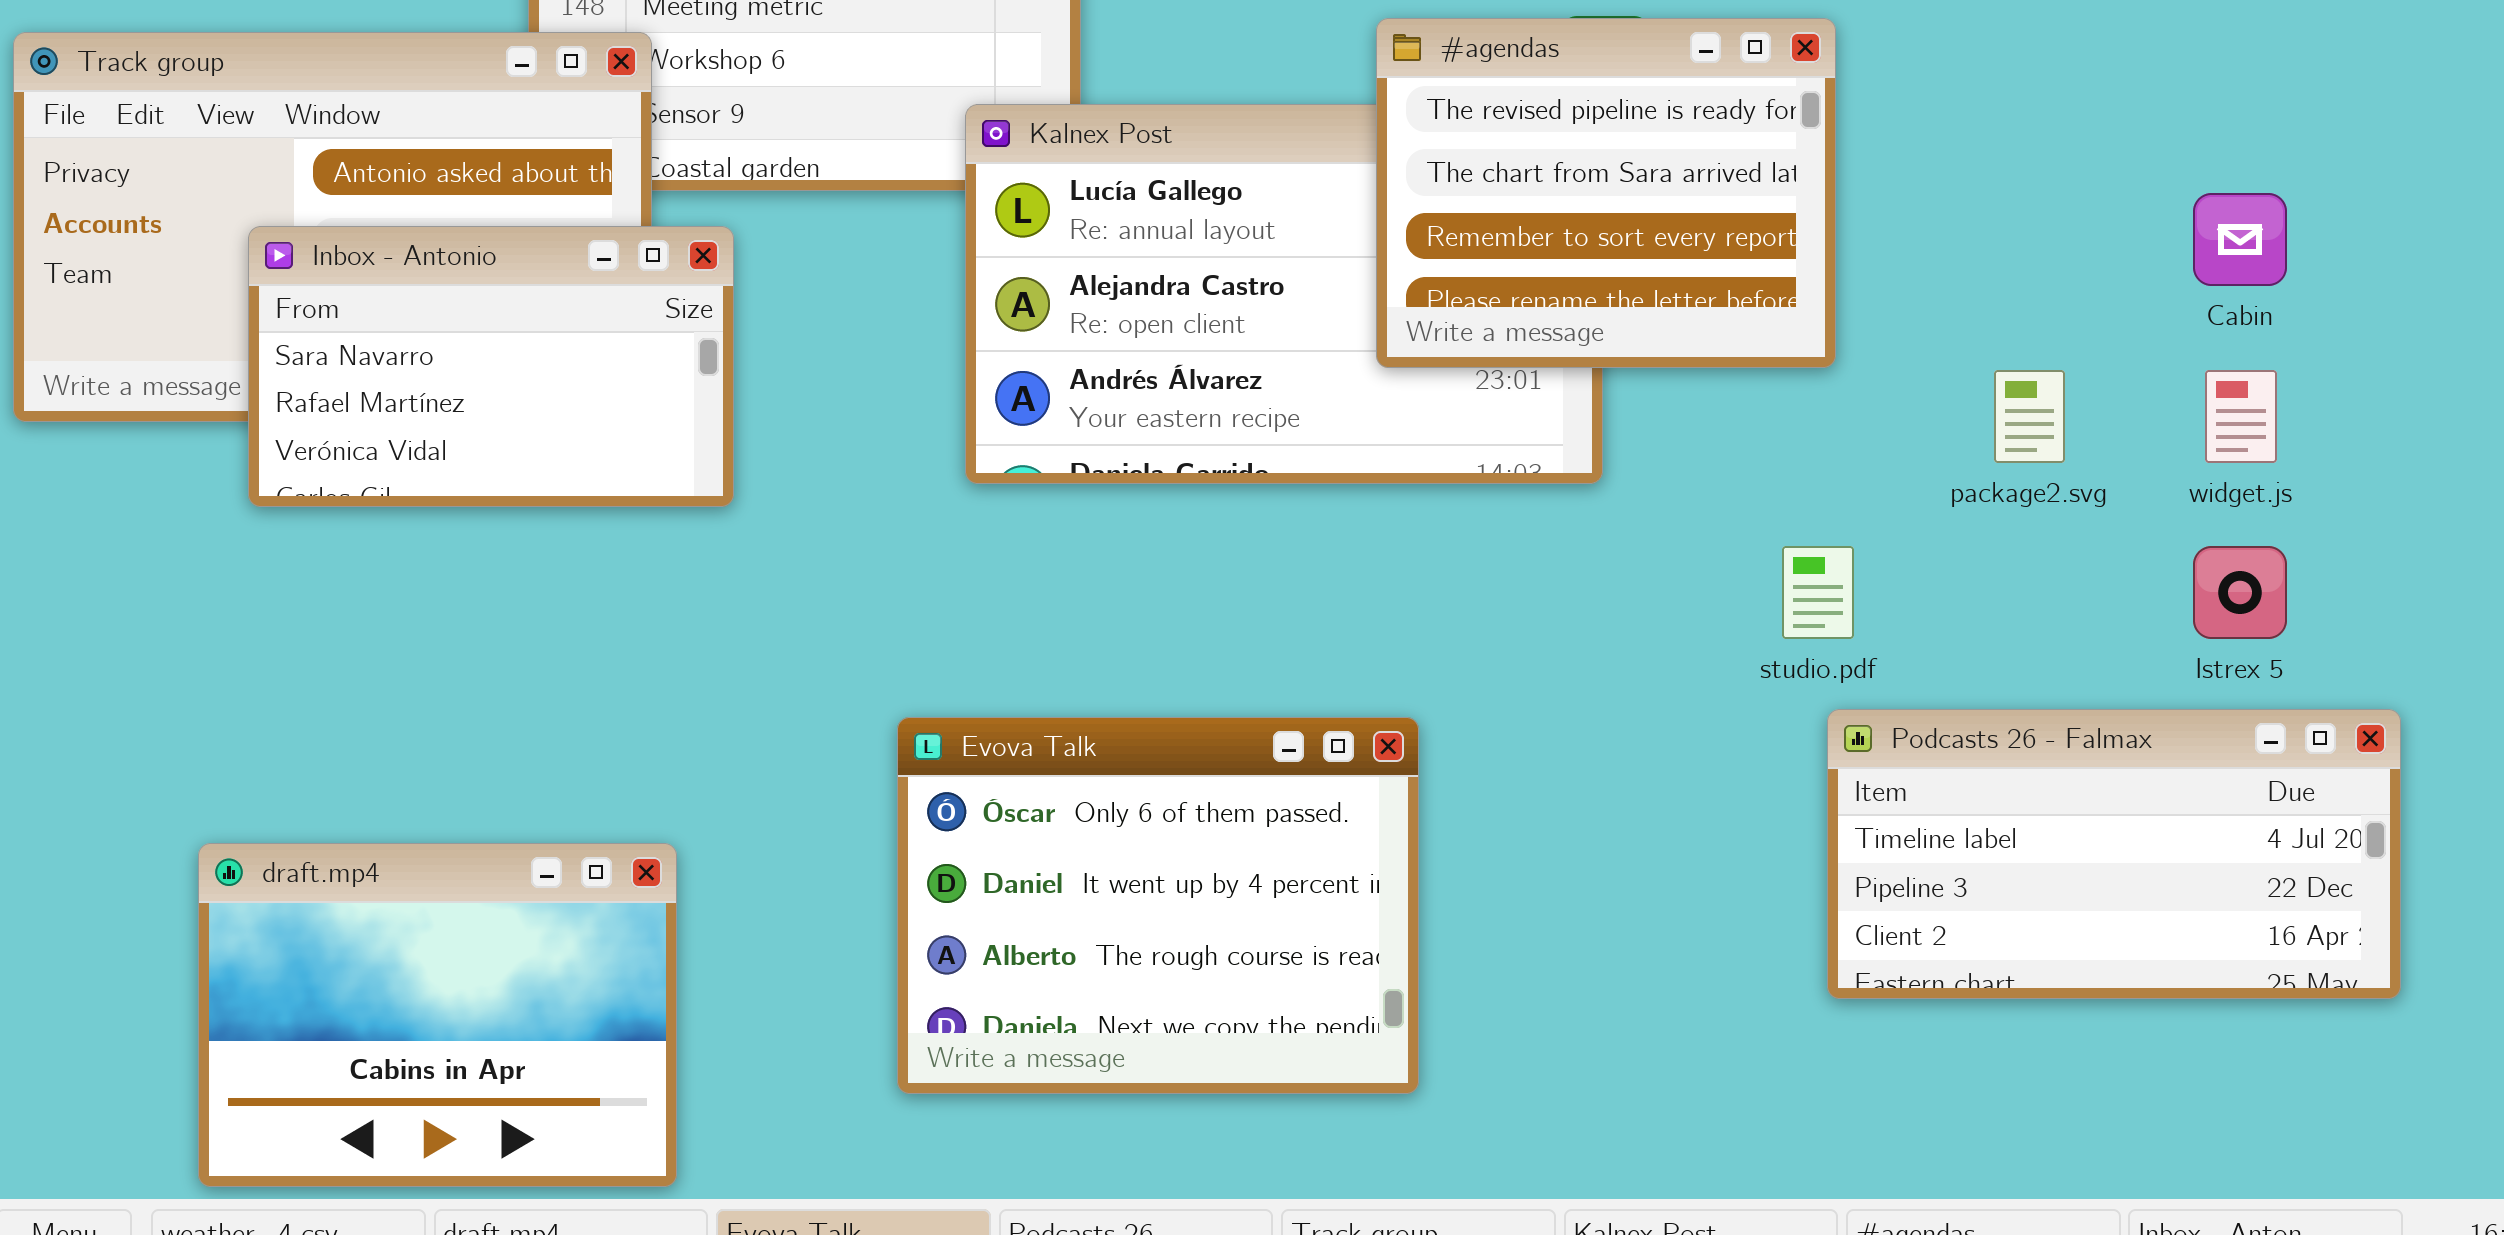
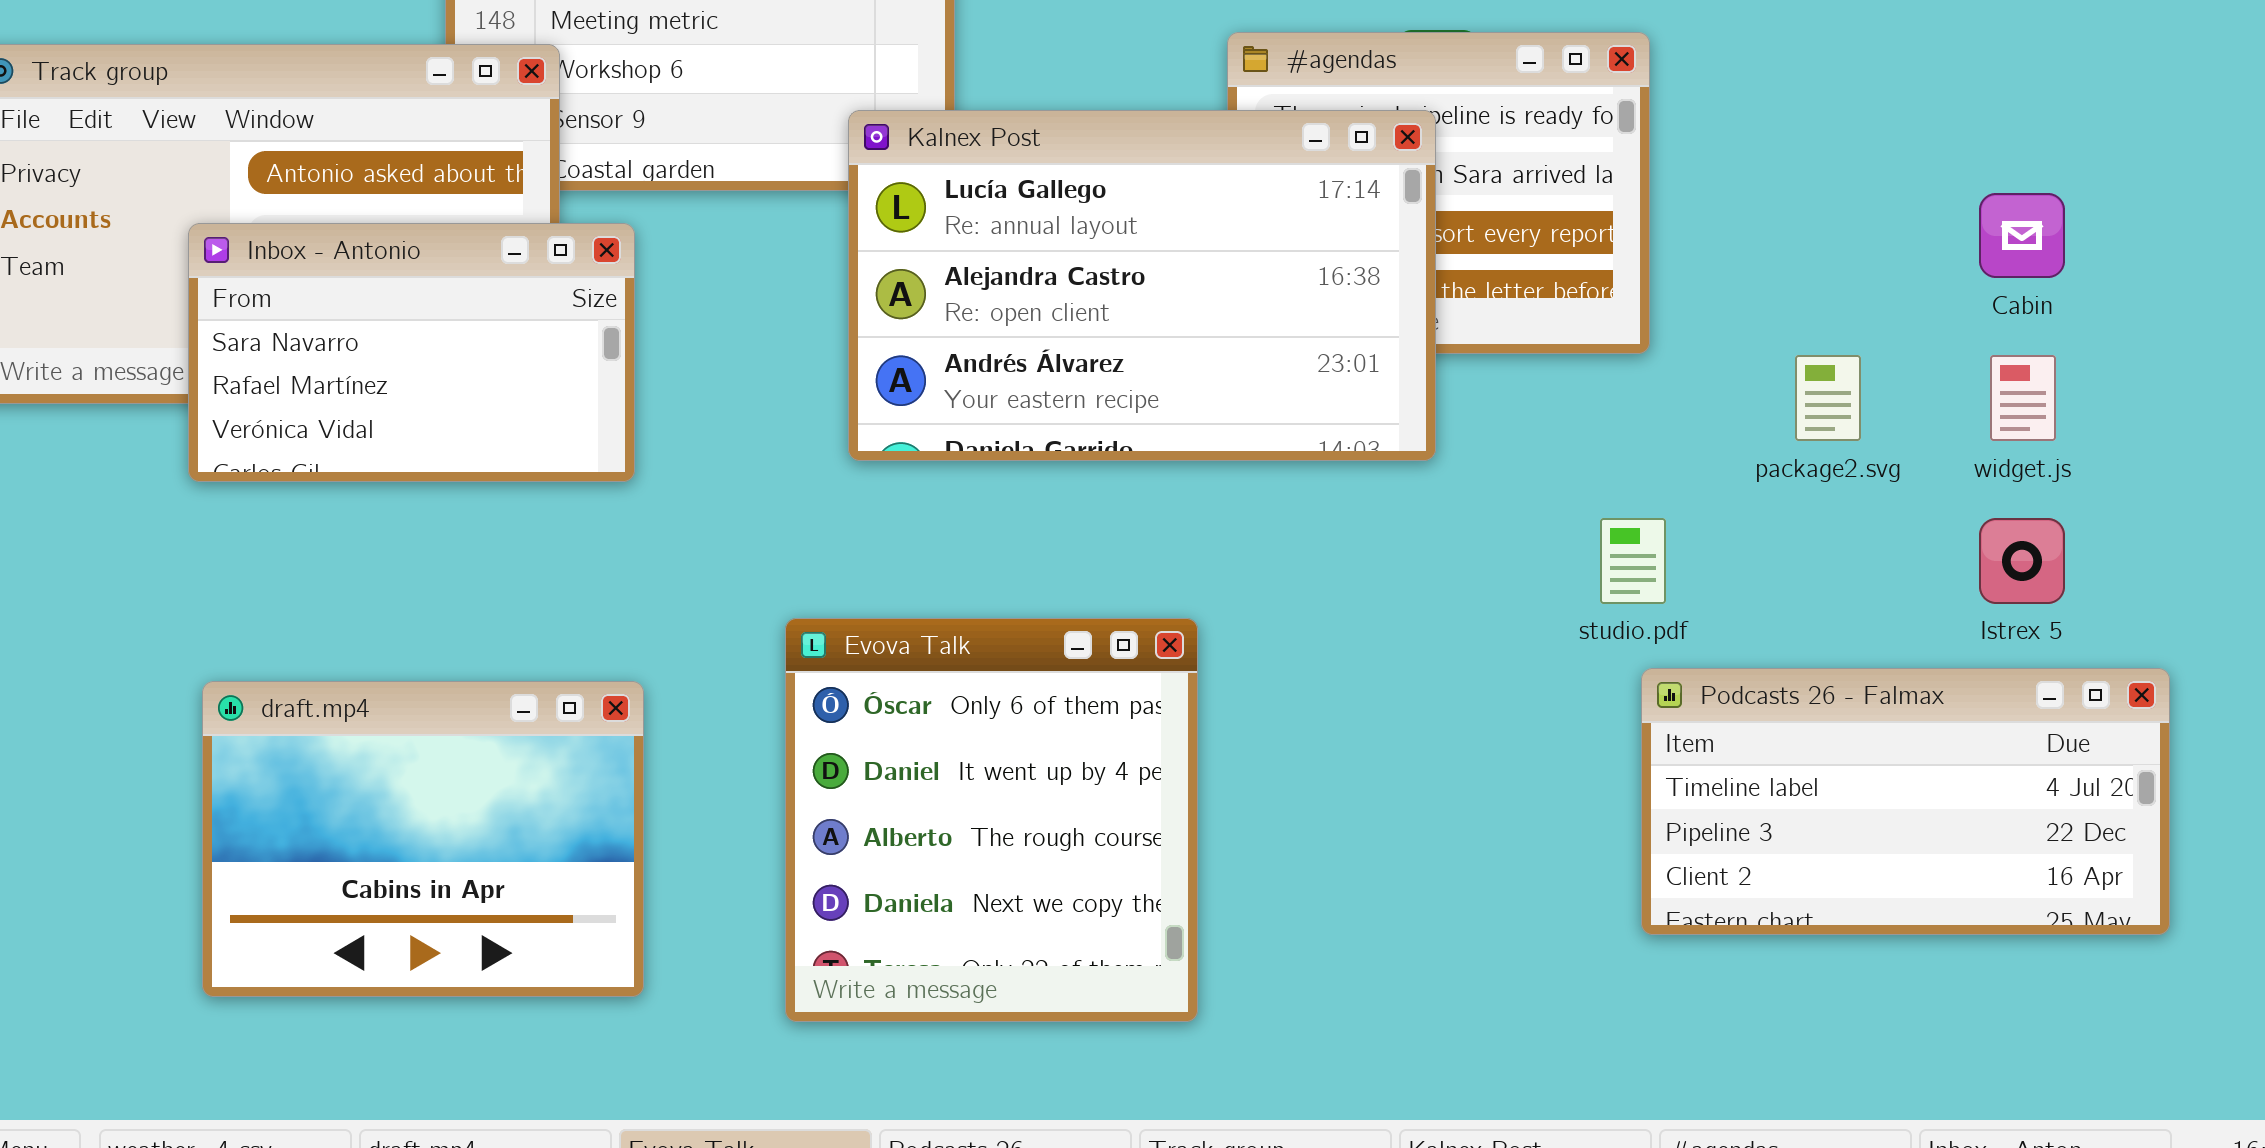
Kalnex Post: [965,104,1603,484] -> [848,110,1436,461], raised
Evova Talk: [897,717,1419,1094] -> [785,618,1198,1022], resized
draft.mp4: [198,843,677,1187] -> [202,681,644,997], moved

